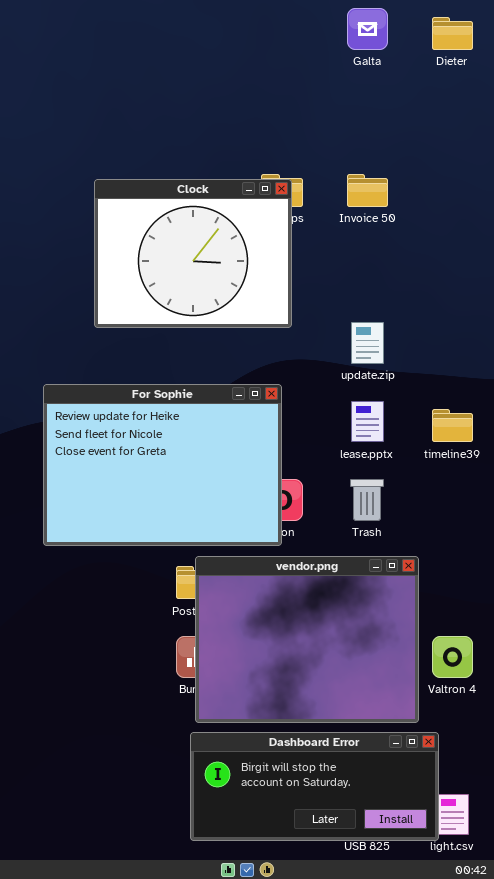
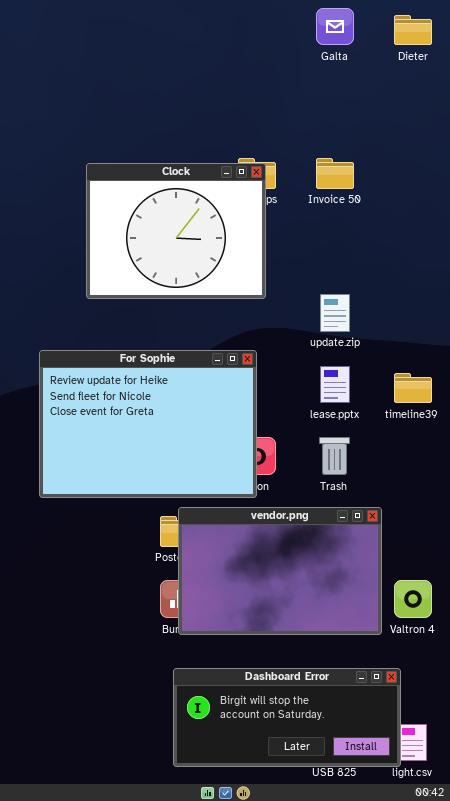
vendor.png: [195,556,419,723] -> [178,507,382,635], resized

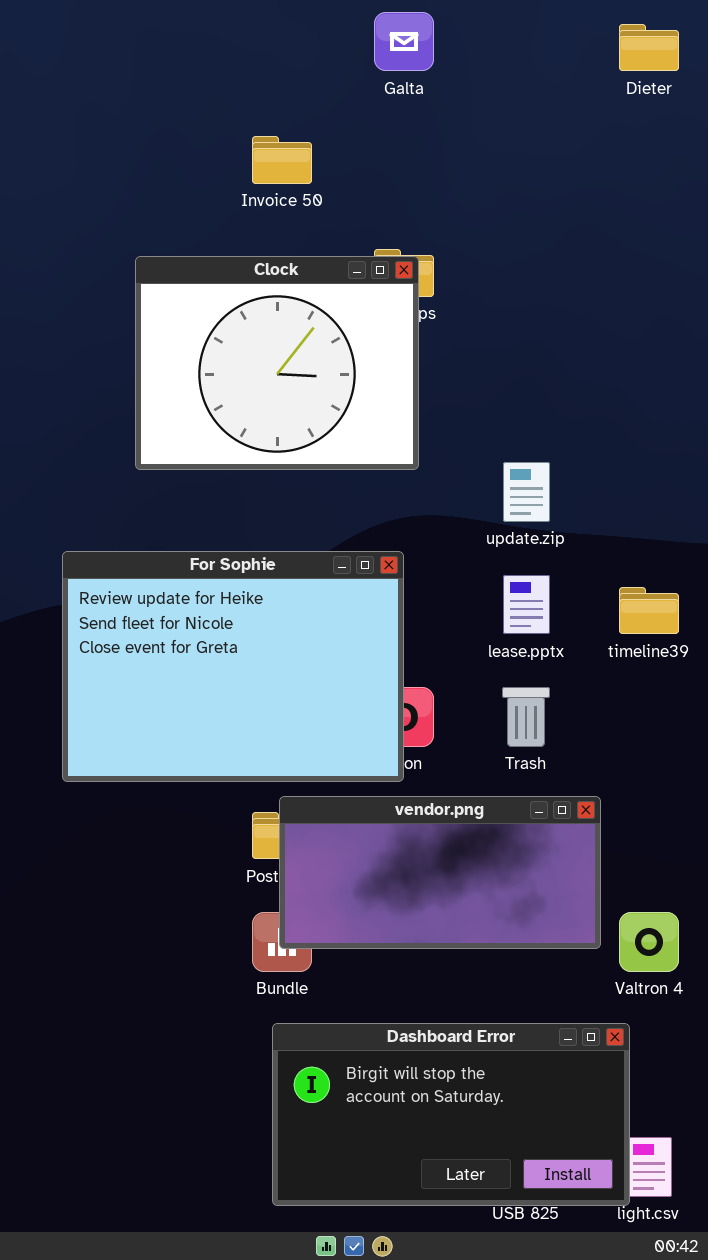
Galta: [316,8,354,45] -> [374,12,434,71], moved
Invoice 50: [316,158,354,189] -> [252,136,312,184], moved
vendor.png: [178,507,382,635] -> [279,796,601,949], resized
Dashboard Error: [173,668,401,767] -> [272,1023,630,1206], resized

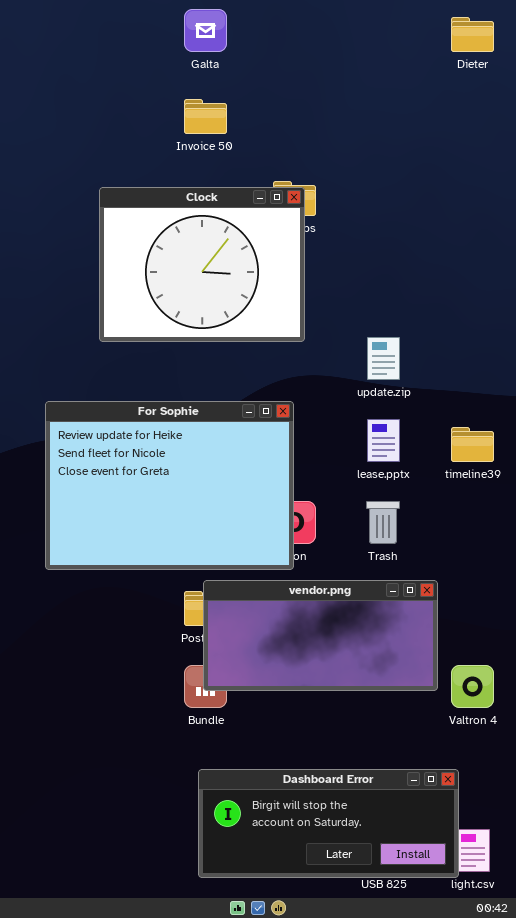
Galta: [374,12,434,71] -> [184,9,227,52], moved
Dashboard Error: [272,1023,630,1206] -> [198,769,459,878], resized

